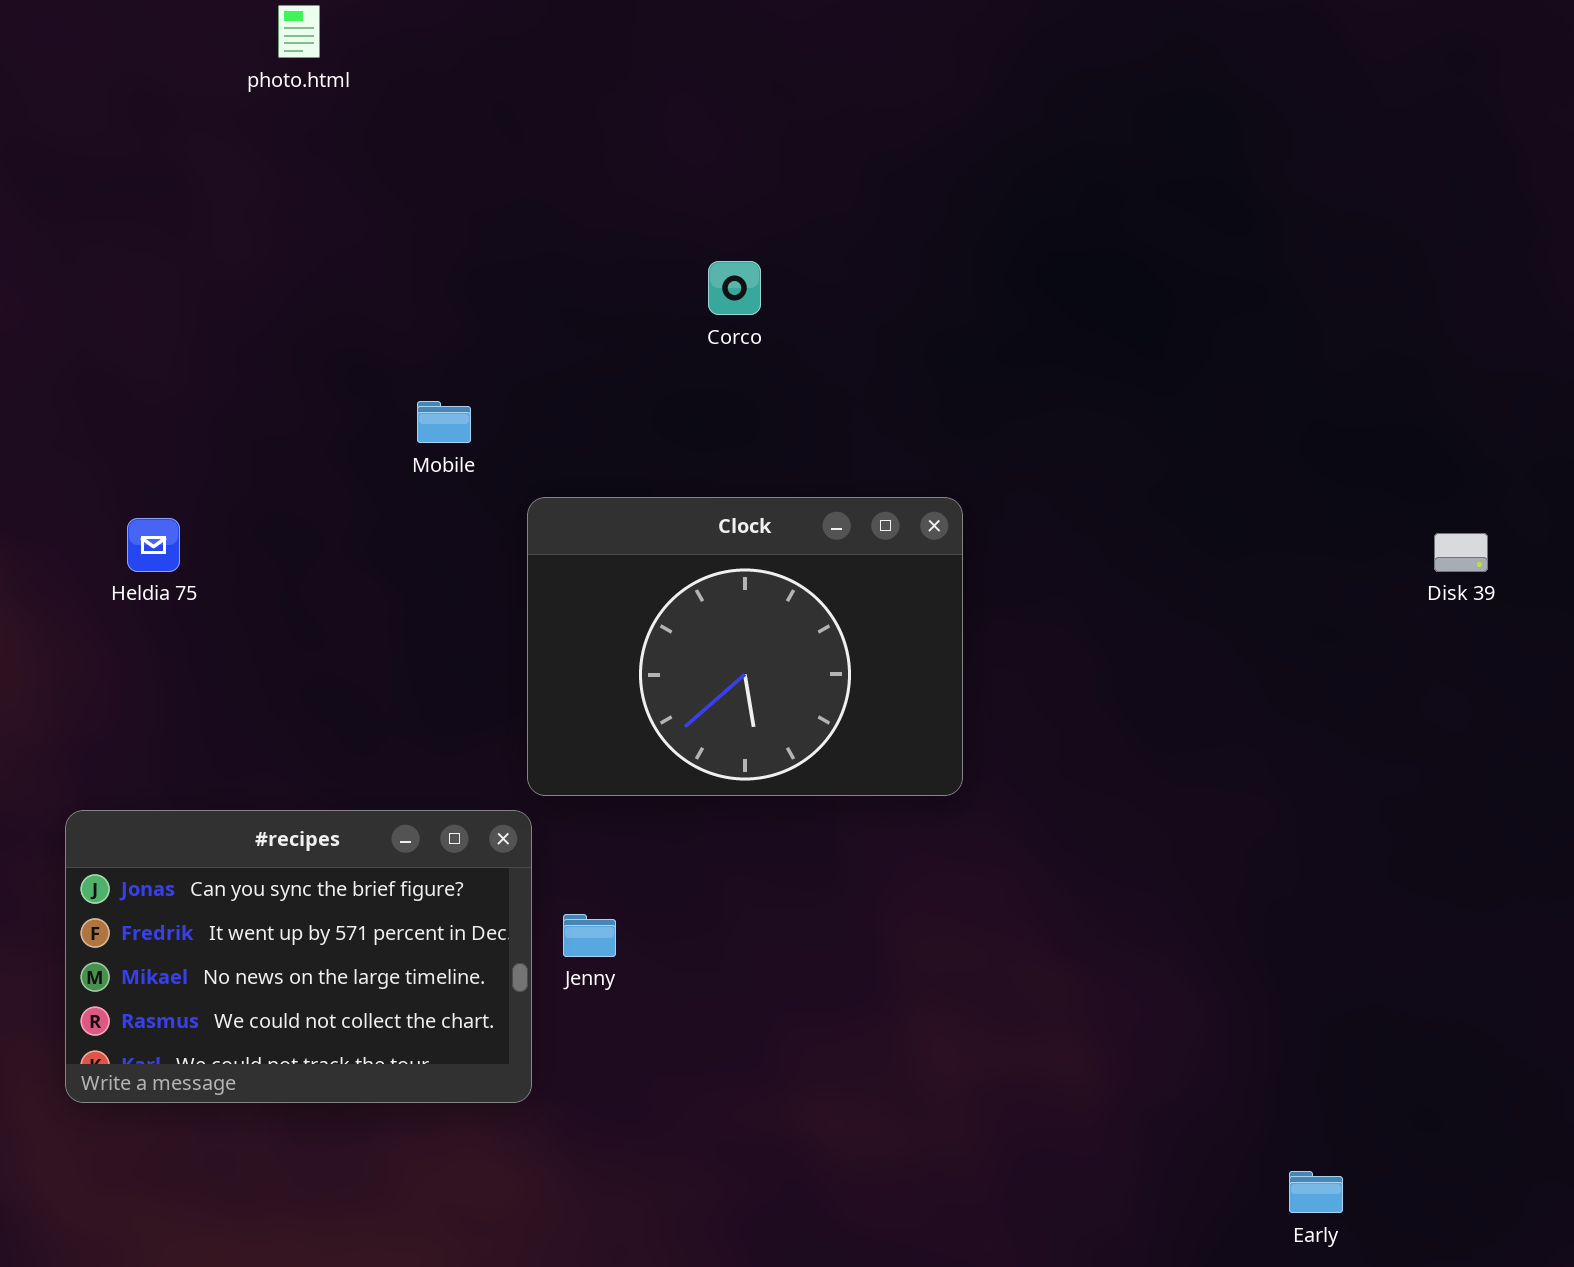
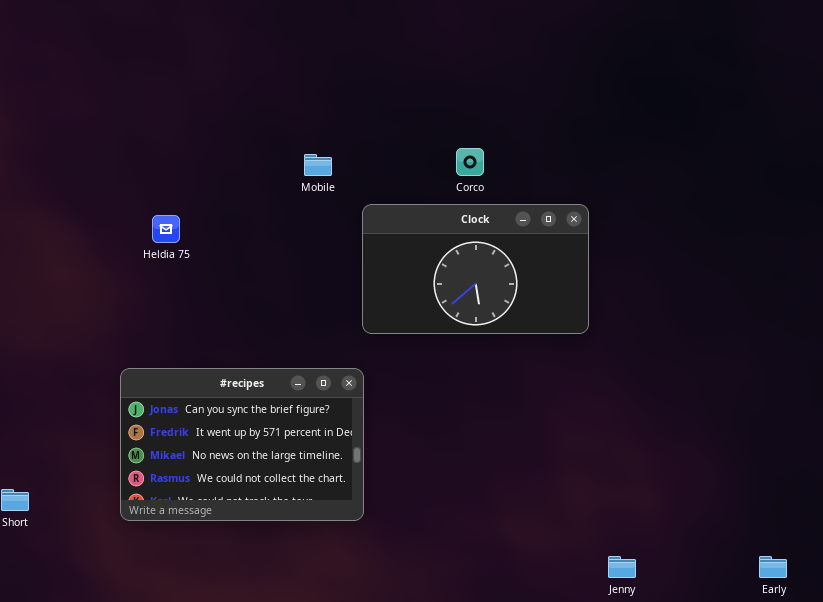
Corco: [708,261,761,315] -> [456,148,484,176], moved
Clock: [527,497,963,796] -> [362,204,589,334], resized
Jenny: [563,914,616,957] -> [608,556,636,578], moved

